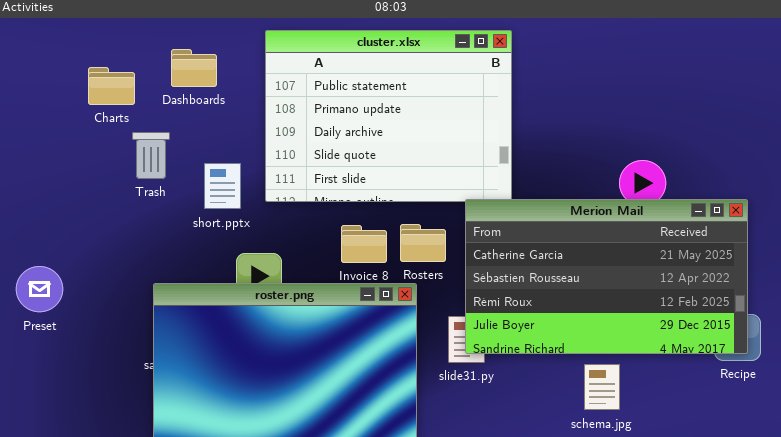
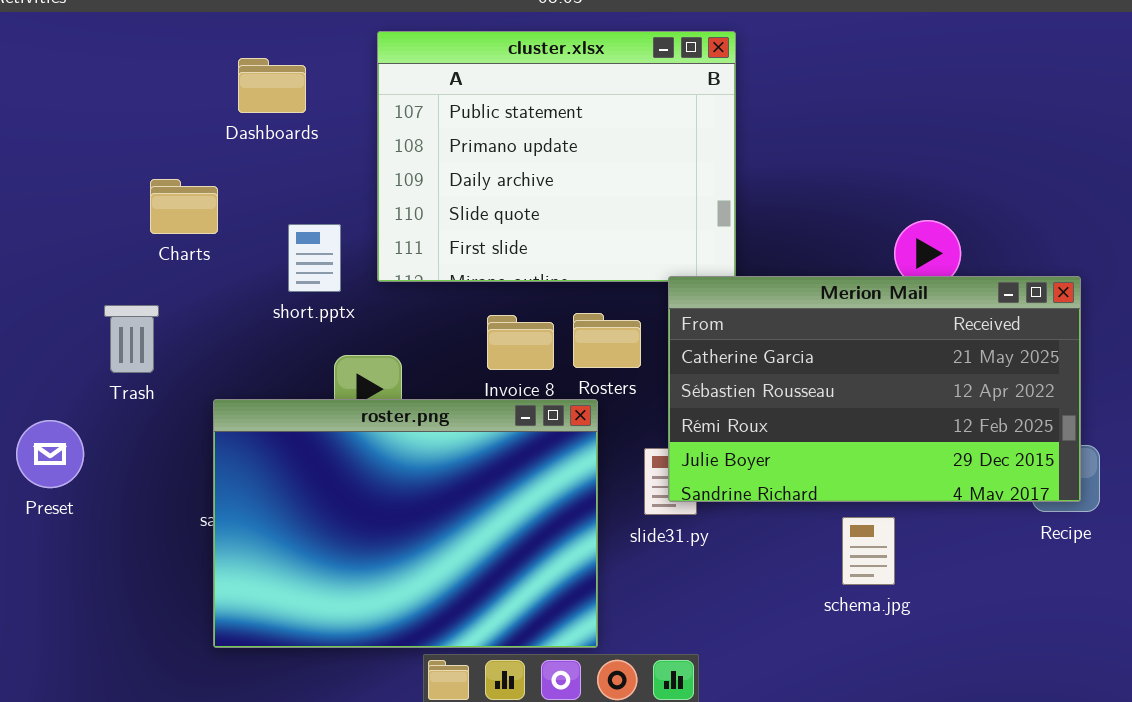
Charts: [88,67,135,105] -> [150,179,218,234], moved
Trash: [132,132,170,179] -> [104,305,159,373], moved
Preset: [16,266,63,312] -> [16,420,84,488], moved

